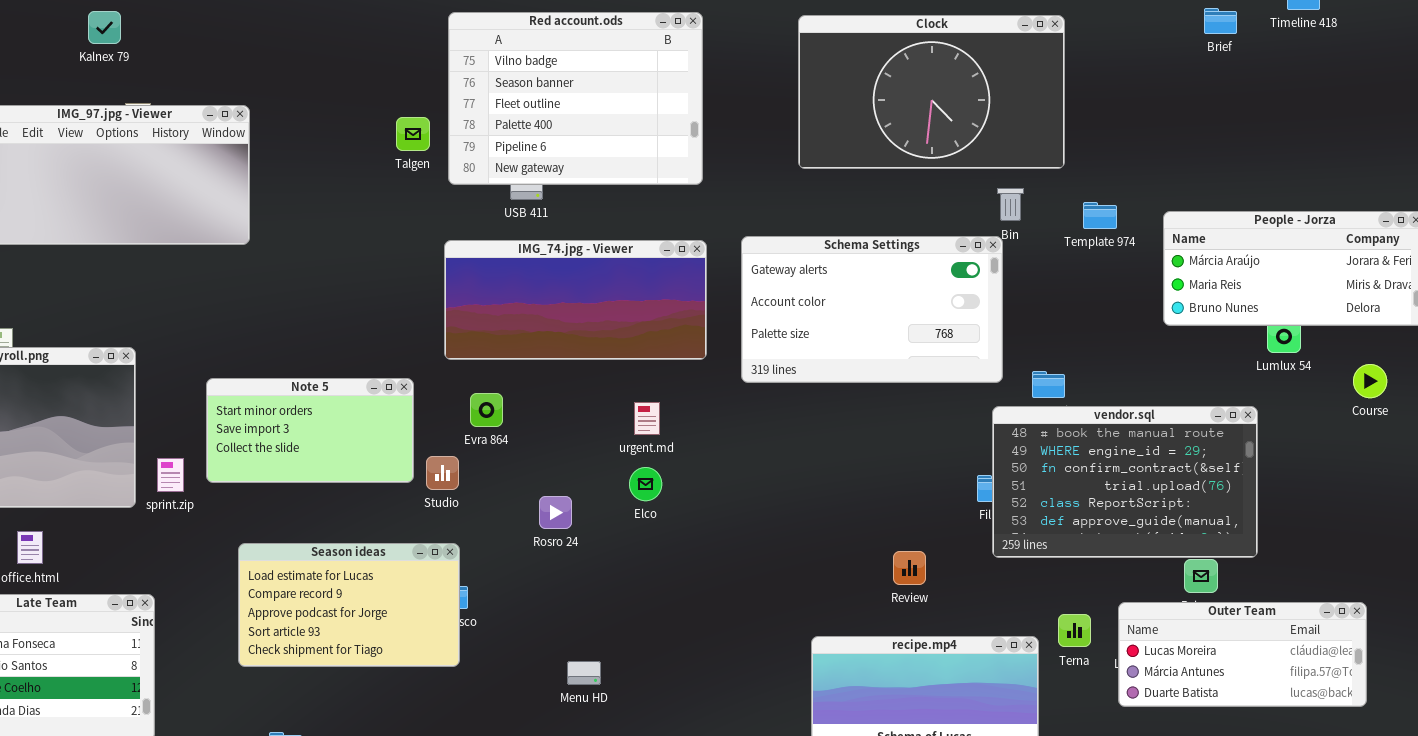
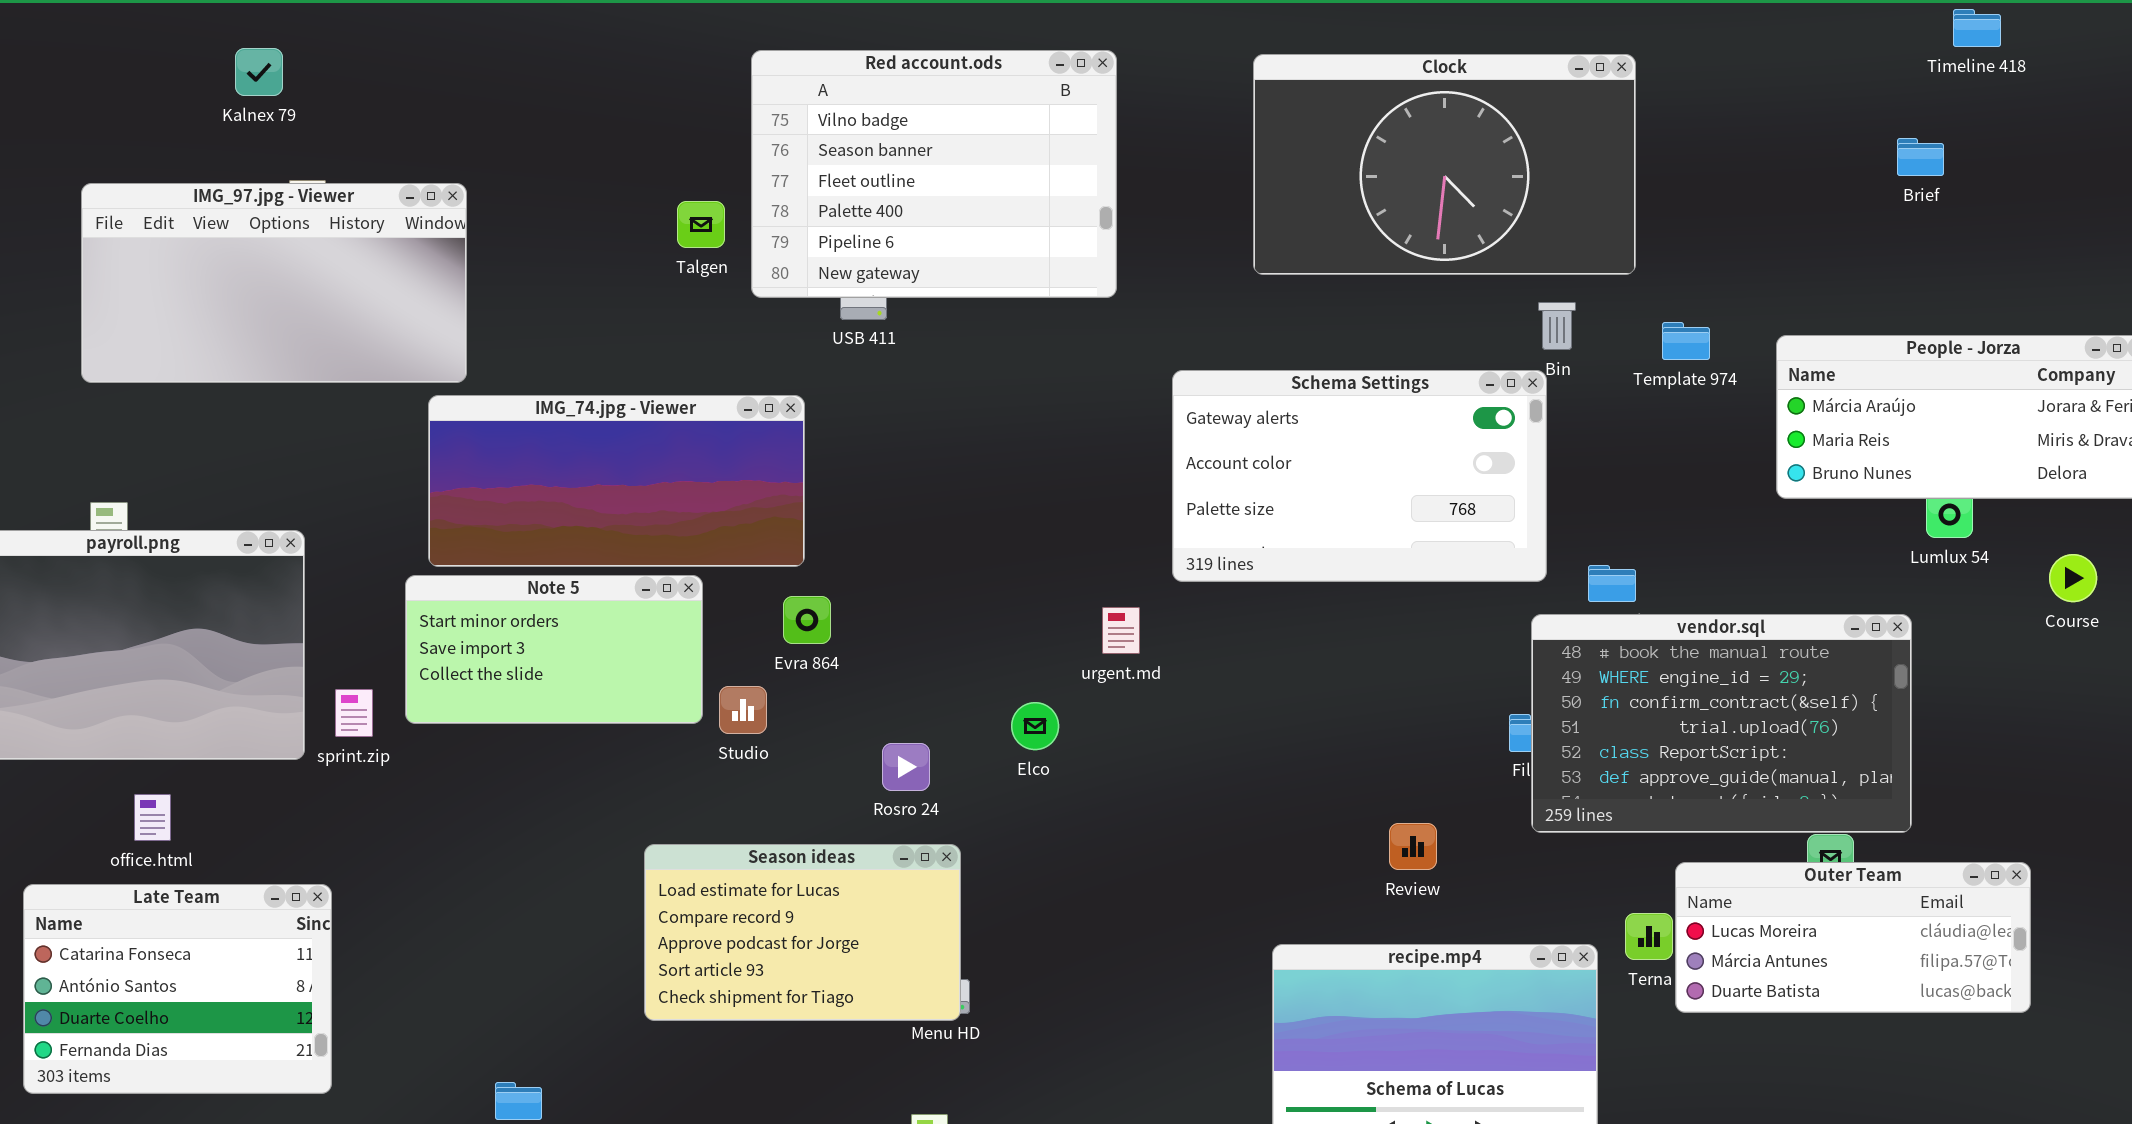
Brief: [1204,8,1237,34] -> [1897,138,1944,176], moved
IMG_74.jpg - Viewer: [444,240,707,360] -> [428,395,805,567], moved
urgent.md: [634,402,660,435] -> [1102,607,1140,654], moved
Season ideas: [238,543,460,667] -> [644,844,961,1021], moved
Outer Team: [1118,602,1367,707] -> [1675,862,2031,1013], moved

